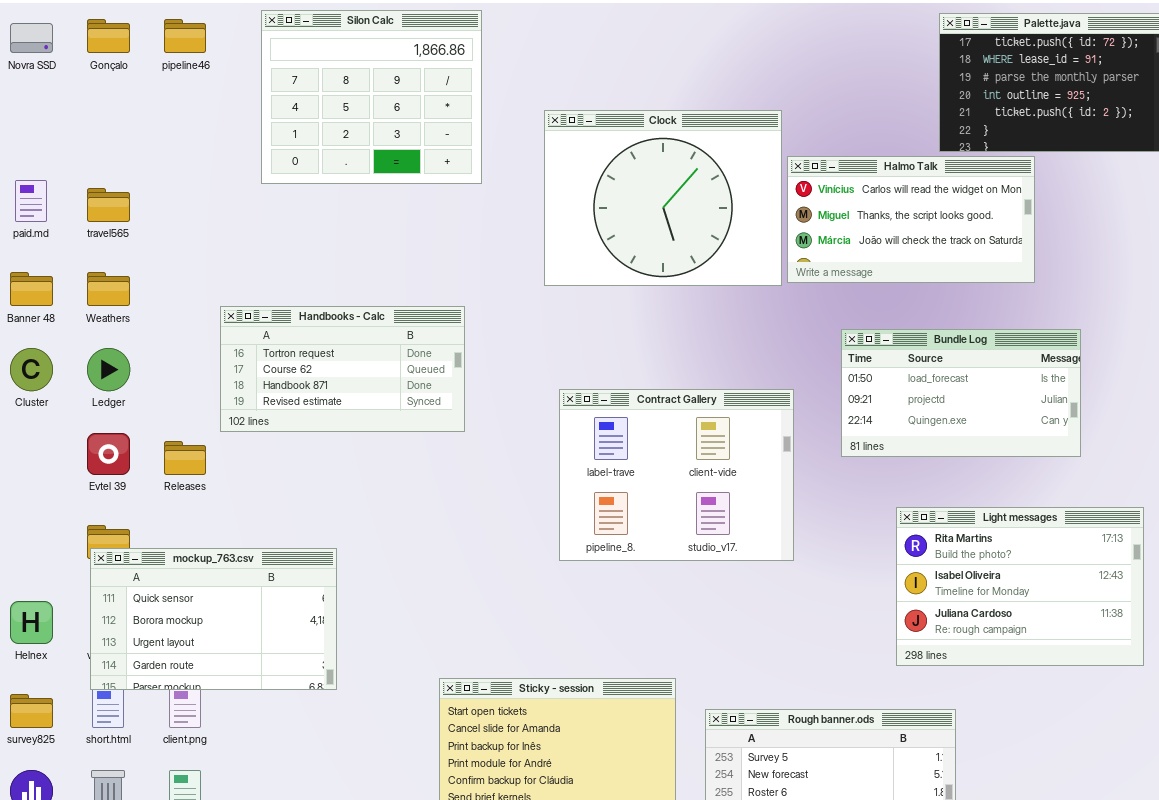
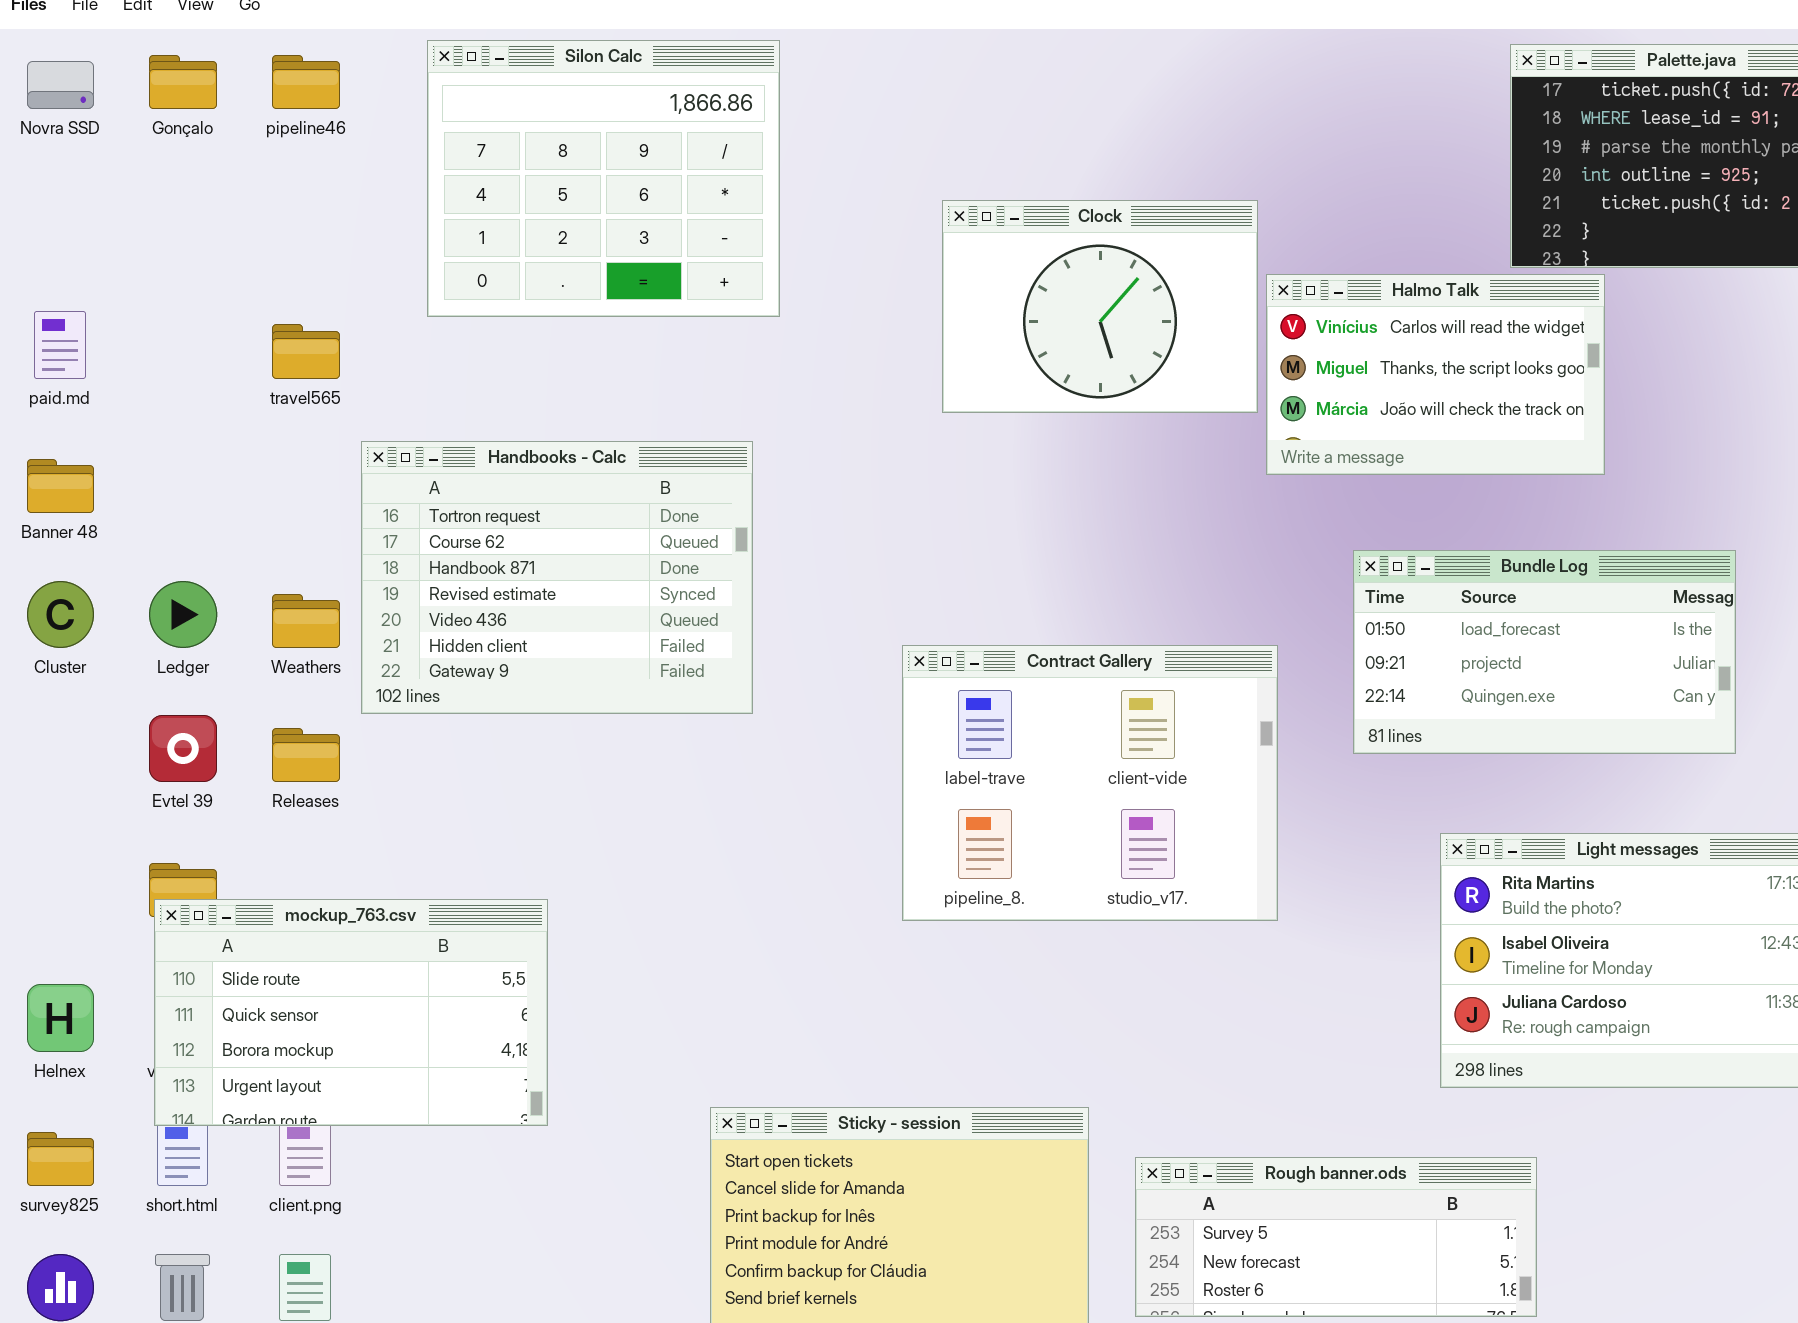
Clock: [544,110,782,286] -> [942,200,1258,413], resized
Halmo Talk: [787,156,1035,283] -> [1266,274,1605,475], resized
travel565: [87,188,130,222] -> [272,324,340,379], moved
Weathers: [87,272,130,306] -> [272,594,340,648], moved
Handbooks - Calc: [220,306,465,432] -> [361,441,753,714], resized
mockup_763.csv: [90,548,337,690] -> [154,899,548,1126], scrolled up 1 row

